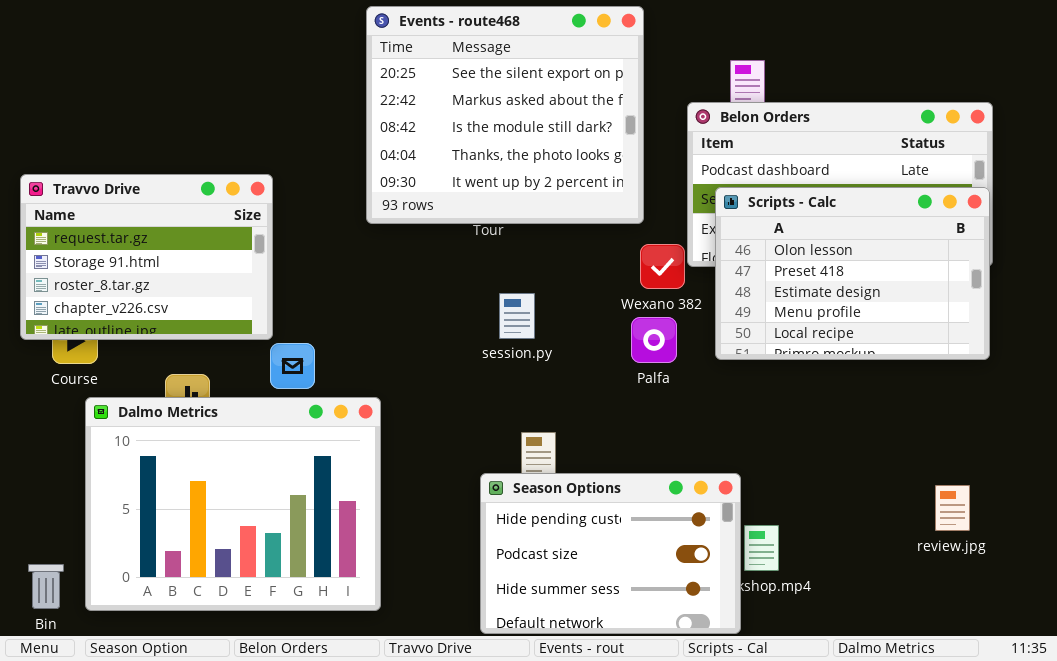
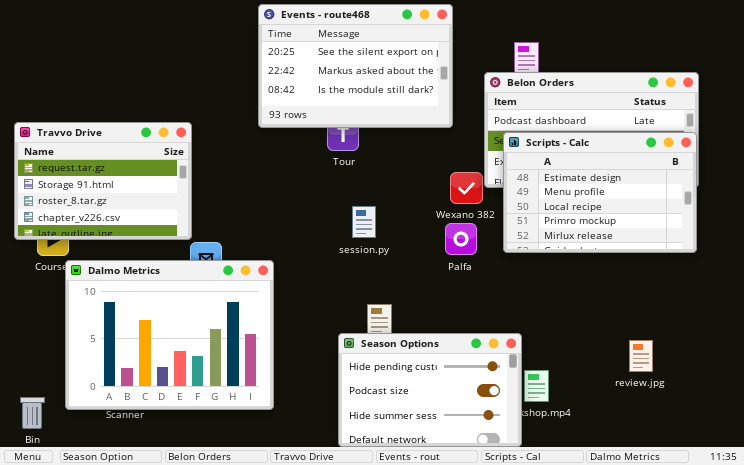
Events - route468: [366,6,644,224] -> [258,4,453,128], resized
Scripts - Calc: [715,187,990,360] -> [503,132,697,253], scrolled down 2 rows
Dalmo Metrics: [85,397,381,611] -> [65,260,274,410], moved
review.jpg: [935,485,970,531] -> [629,340,653,372], moved

